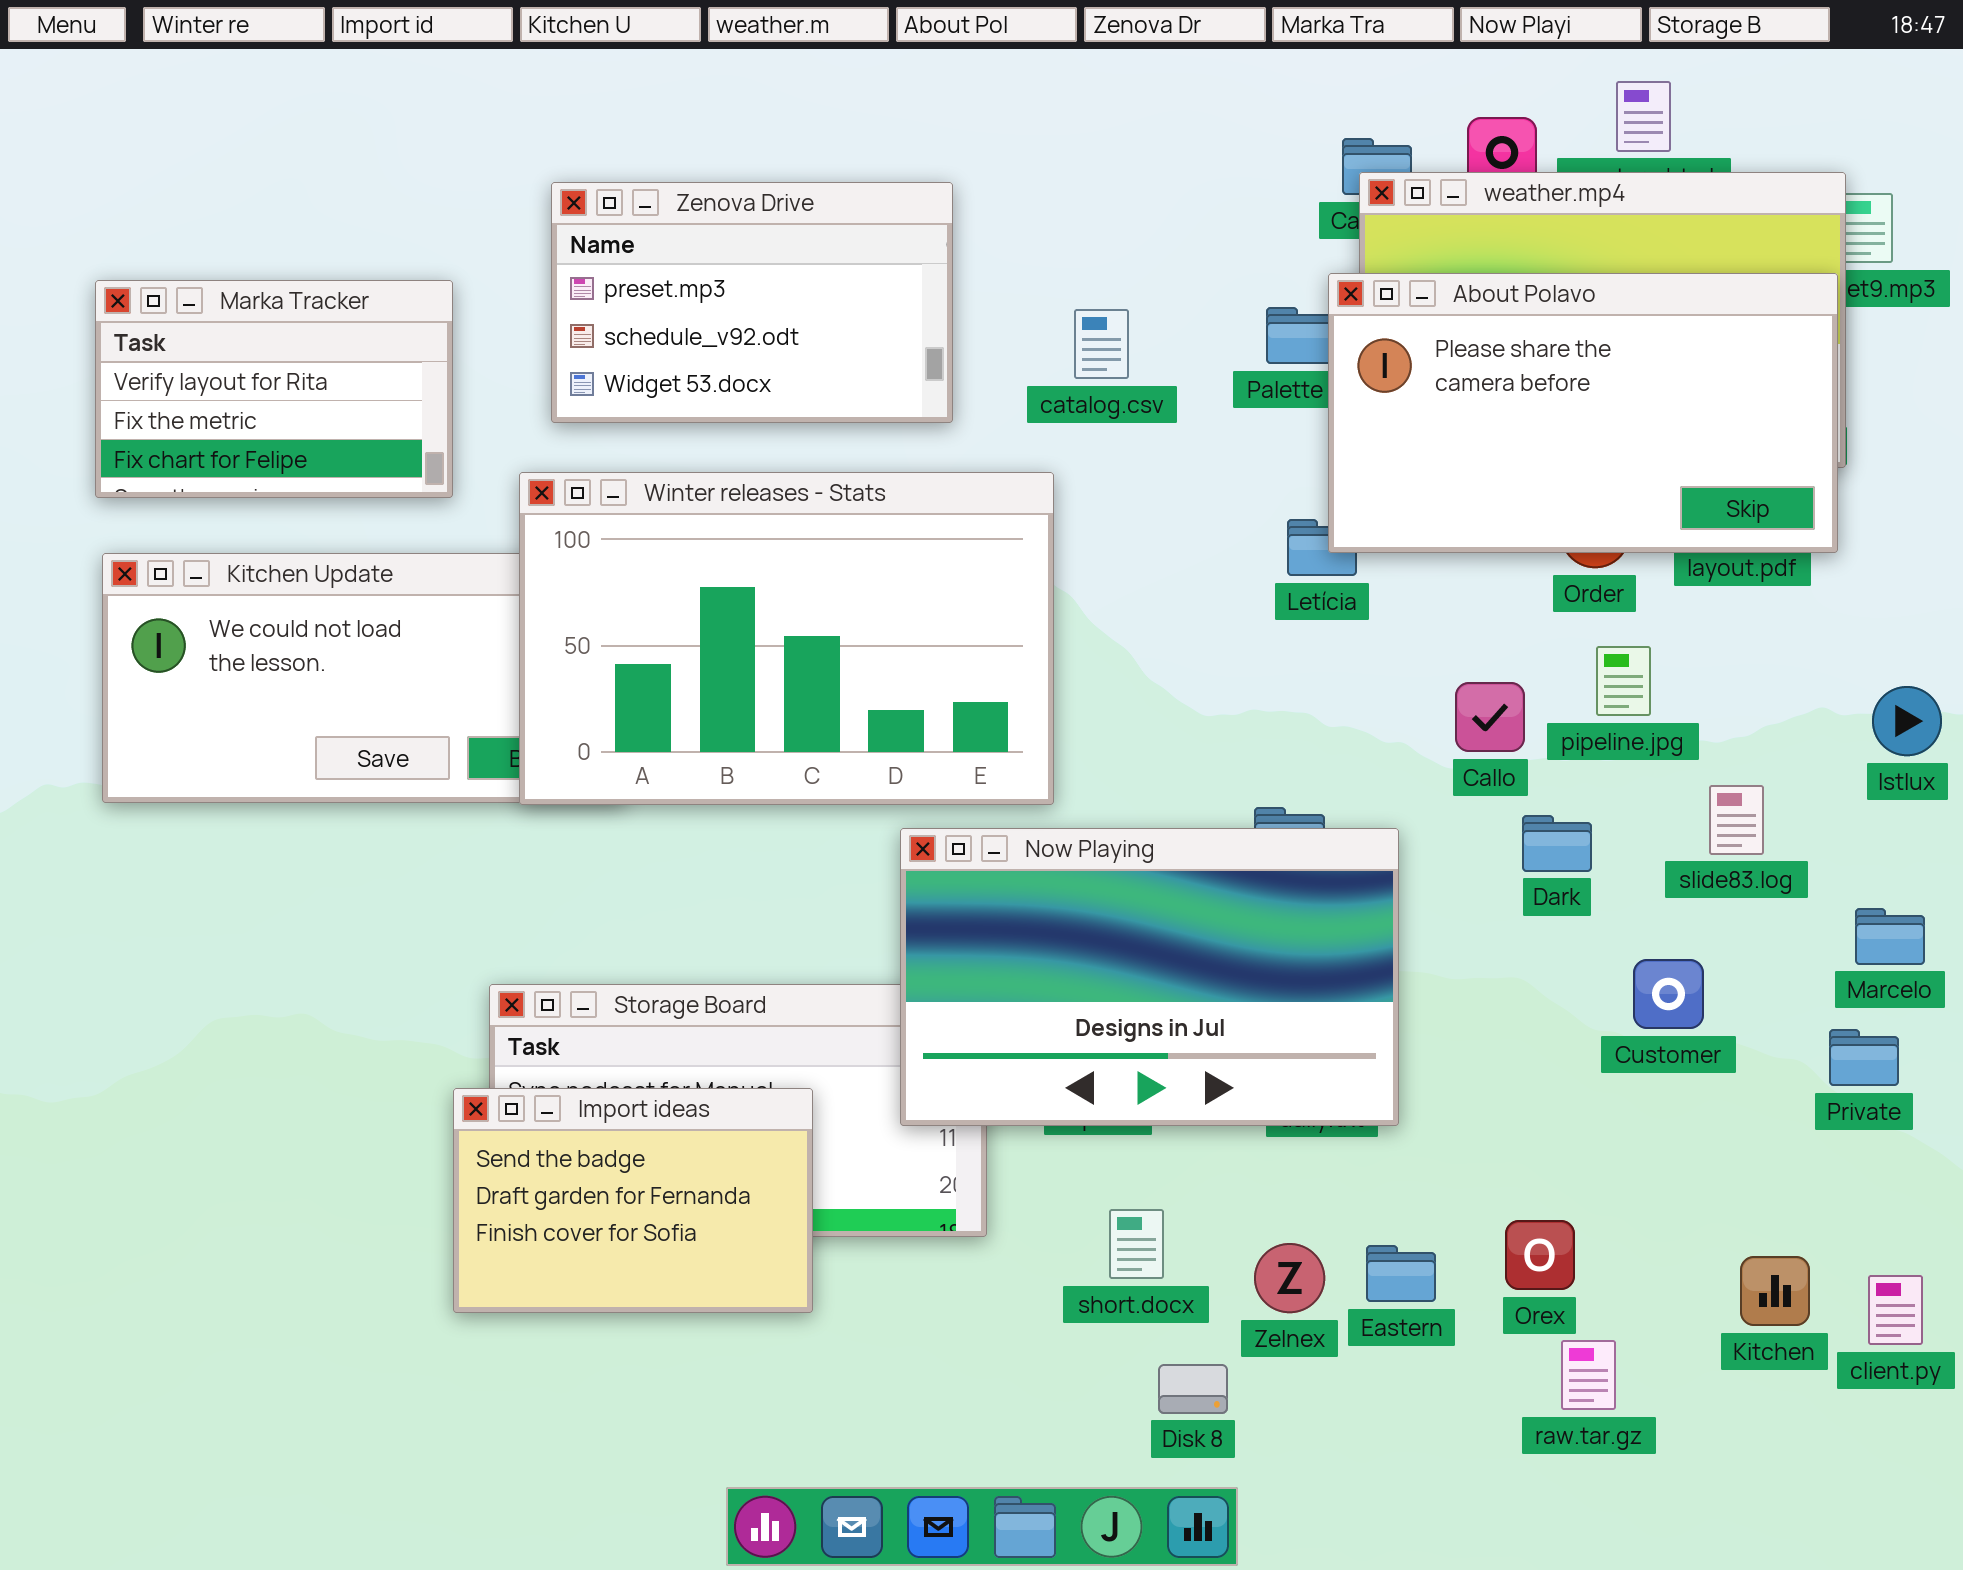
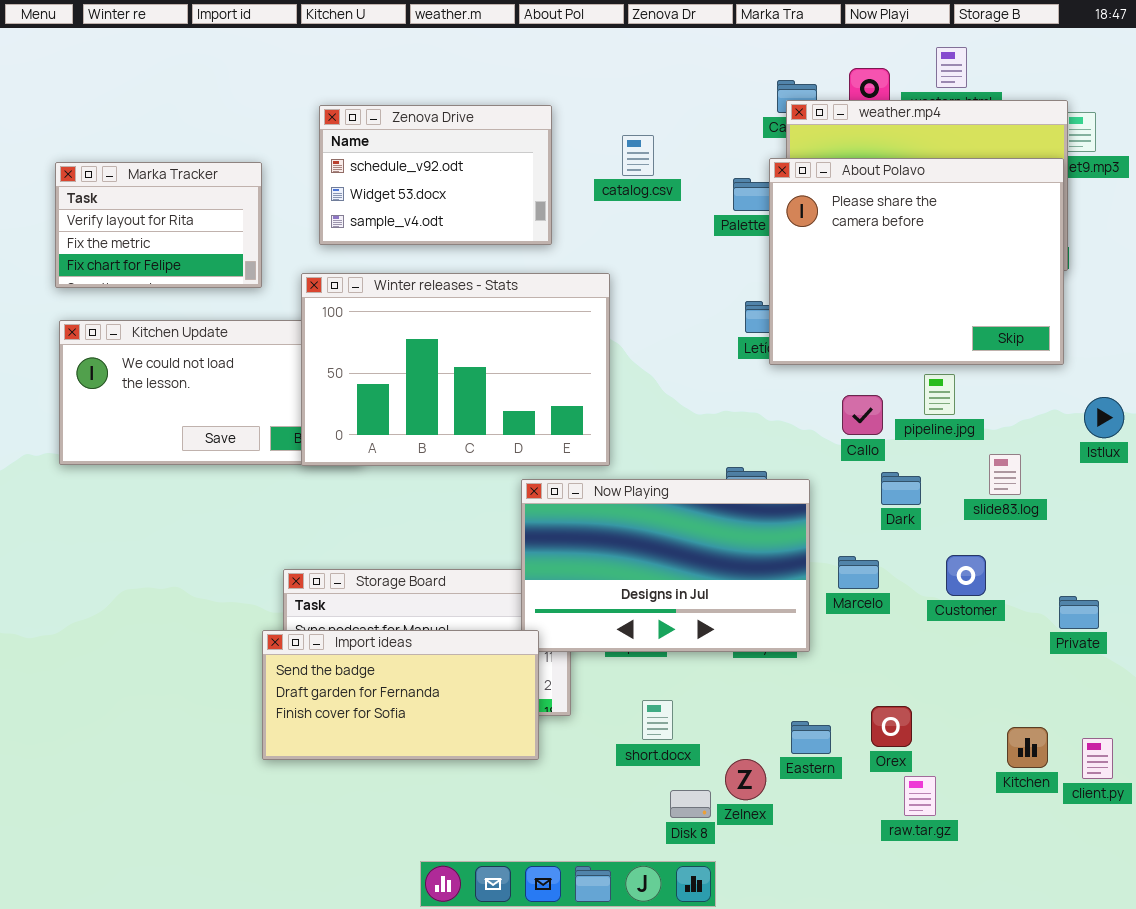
Zenova Drive: [551,182,953,423] -> [319,105,552,245], scrolled down 1 row
About Polavo: [1328,273,1838,553] -> [769,158,1064,365], resized
catalog.csv: [1074,309,1129,379] -> [622,135,654,176], moved
Marcelo: [1855,908,1925,965] -> [838,556,879,589], moved
Import ideas: [453,1088,813,1313] -> [262,630,539,760], resized
Zelnex: [1254,1243,1325,1313] -> [725,759,766,800], moved

